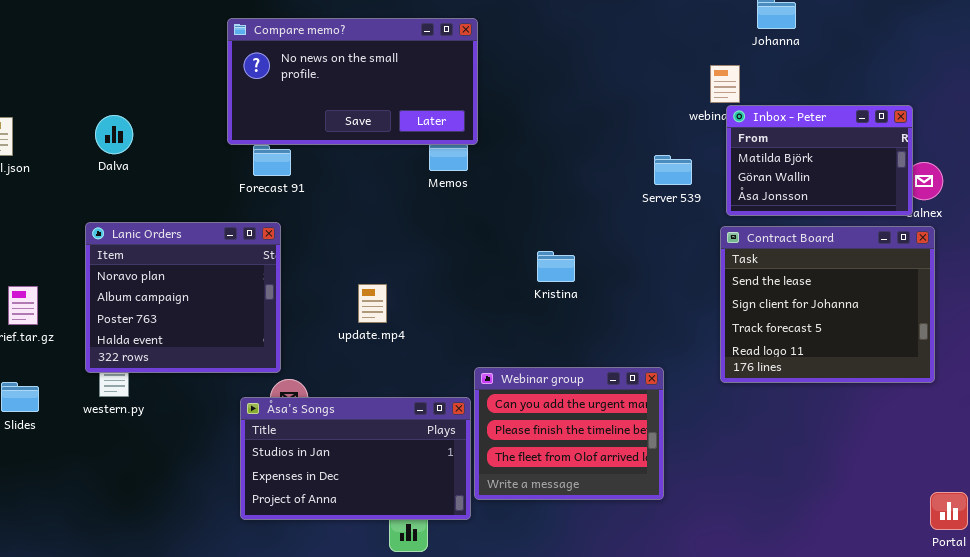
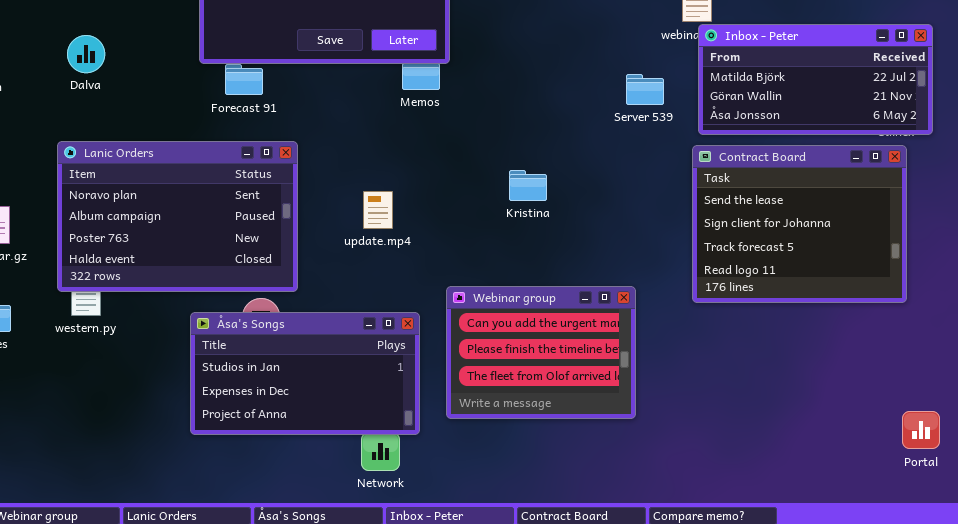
Inbox - Peter: [726,105,913,216] -> [698,24,933,135], resized
Lanic Orders: [85,222,281,373] -> [57,141,298,292], resized
update.mp4: [358,284,387,323] -> [363,191,393,229], moved
Åsa's Songs: [240,397,471,520] -> [190,312,420,435], moved

